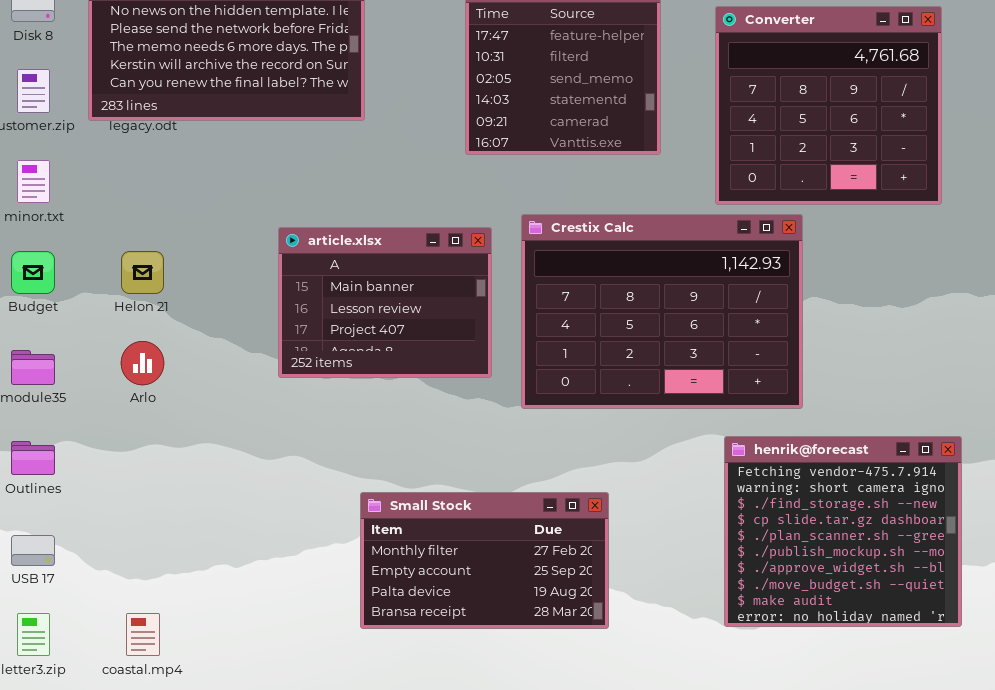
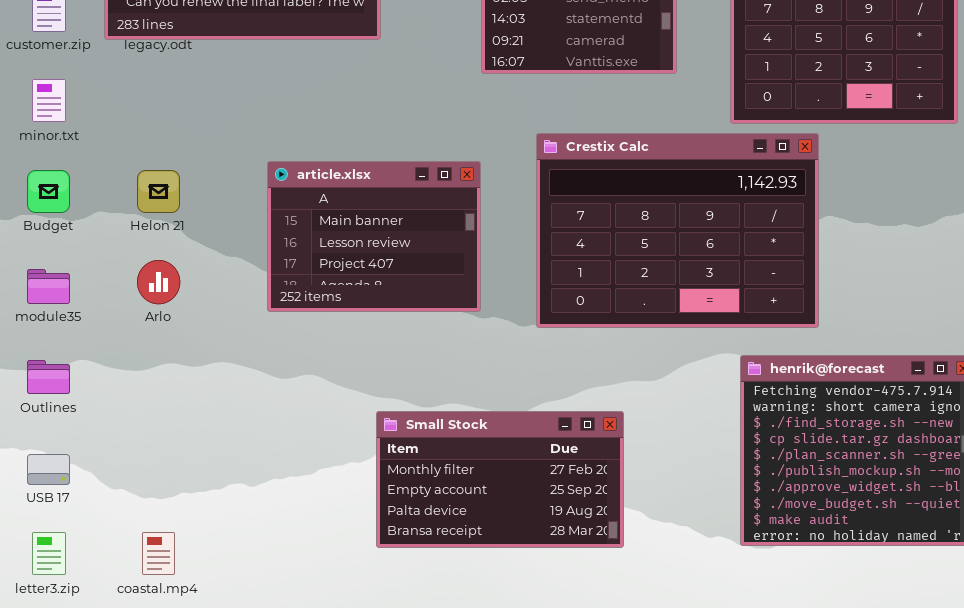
article.xlsx: [278,227,492,378] -> [267,161,481,312], moved

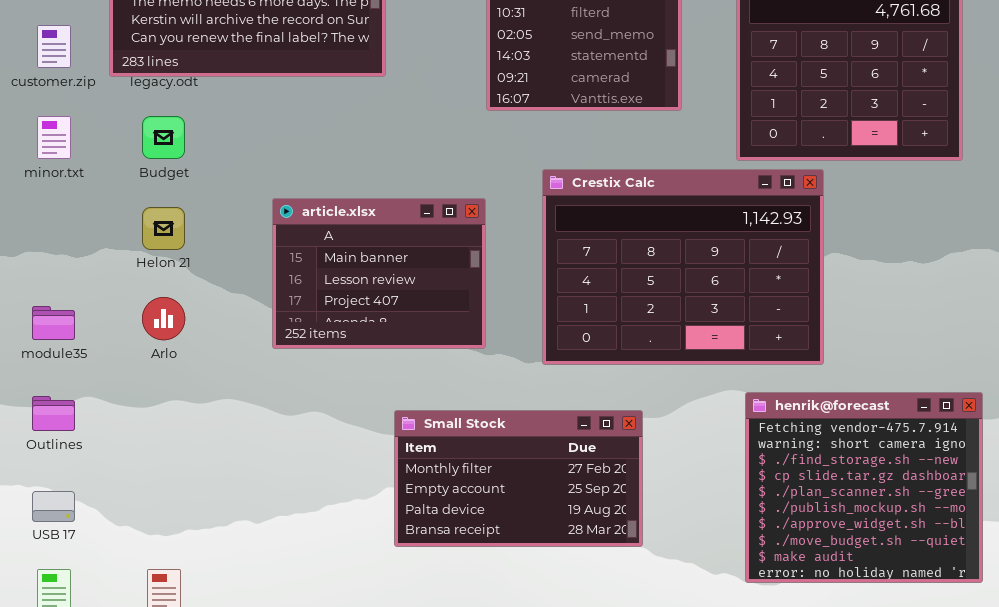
Budget: [27,170,70,213] -> [142,116,185,159], moved
Small Stock: [376,411,624,548] -> [394,410,643,547], moved

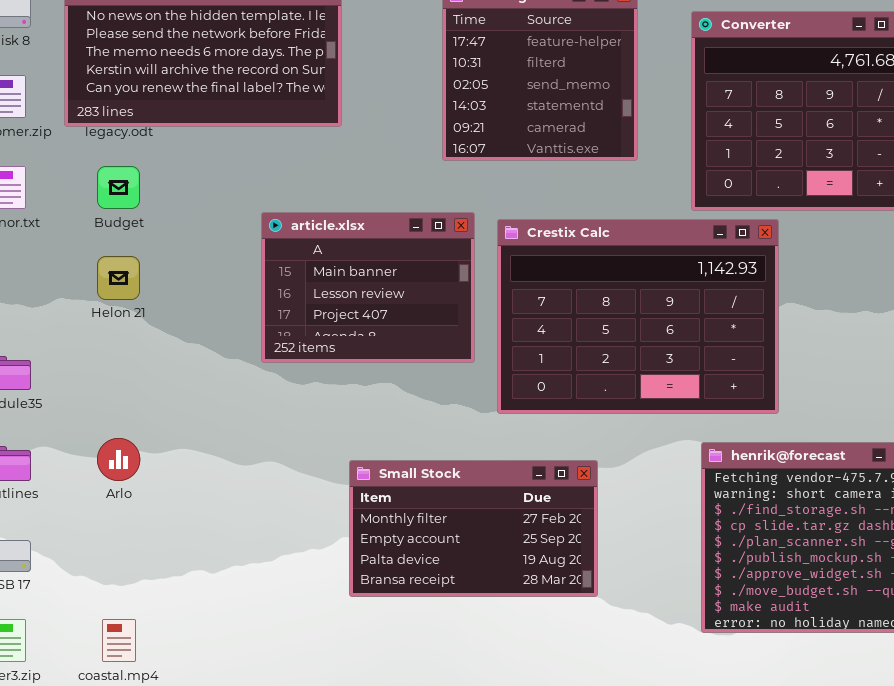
article.xlsx: [272,198,486,349] -> [261,212,475,363], moved
Arlo: [142,297,185,340] -> [97,438,140,481], moved

